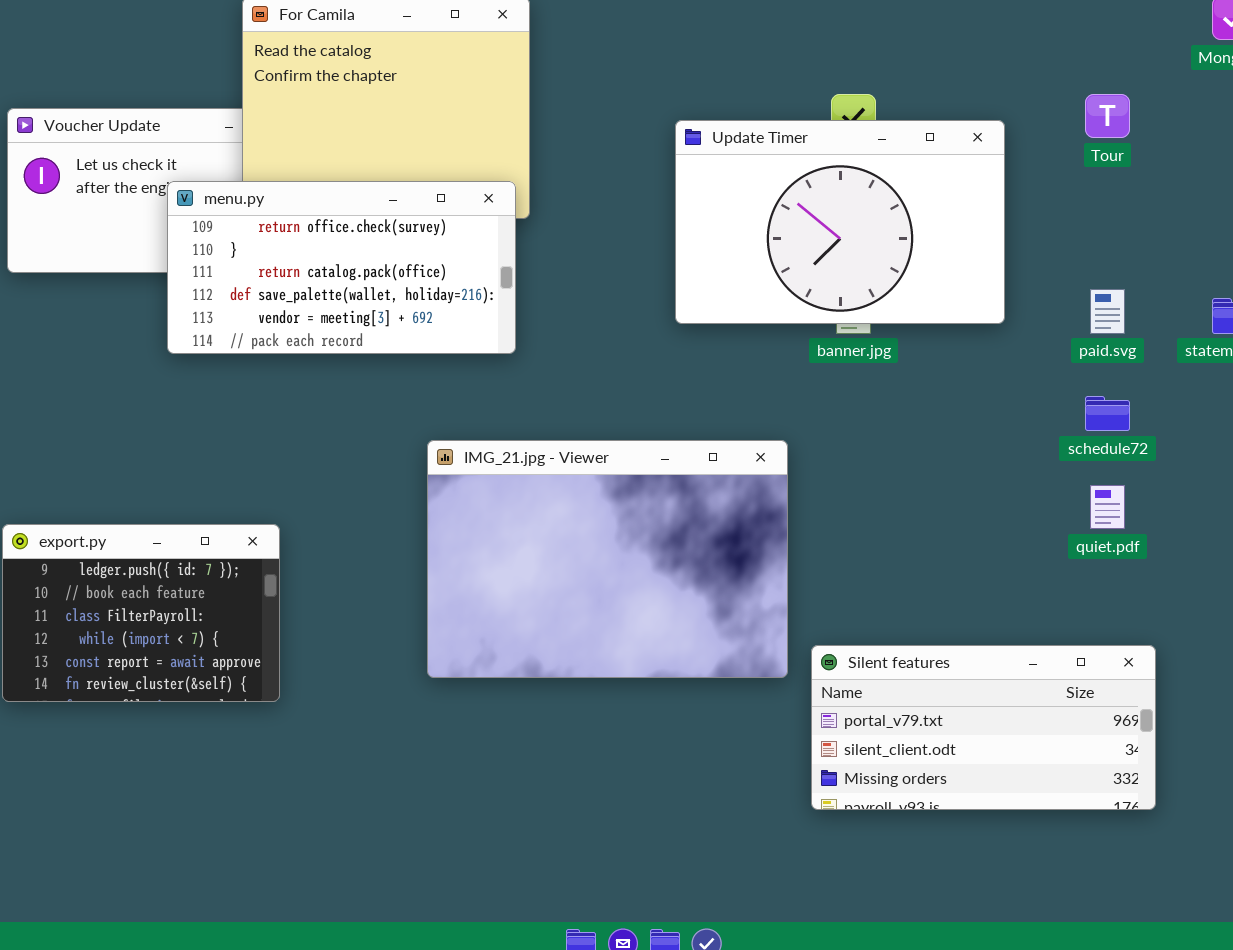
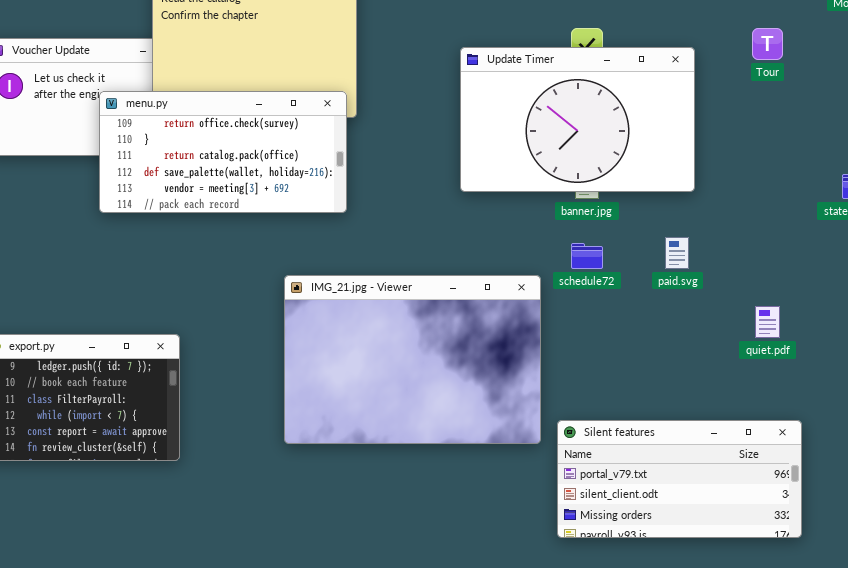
paid.svg: [1090,289,1125,334] -> [665,237,689,269], moved
schedule72: [1085,396,1130,431] -> [571,243,603,269], moved

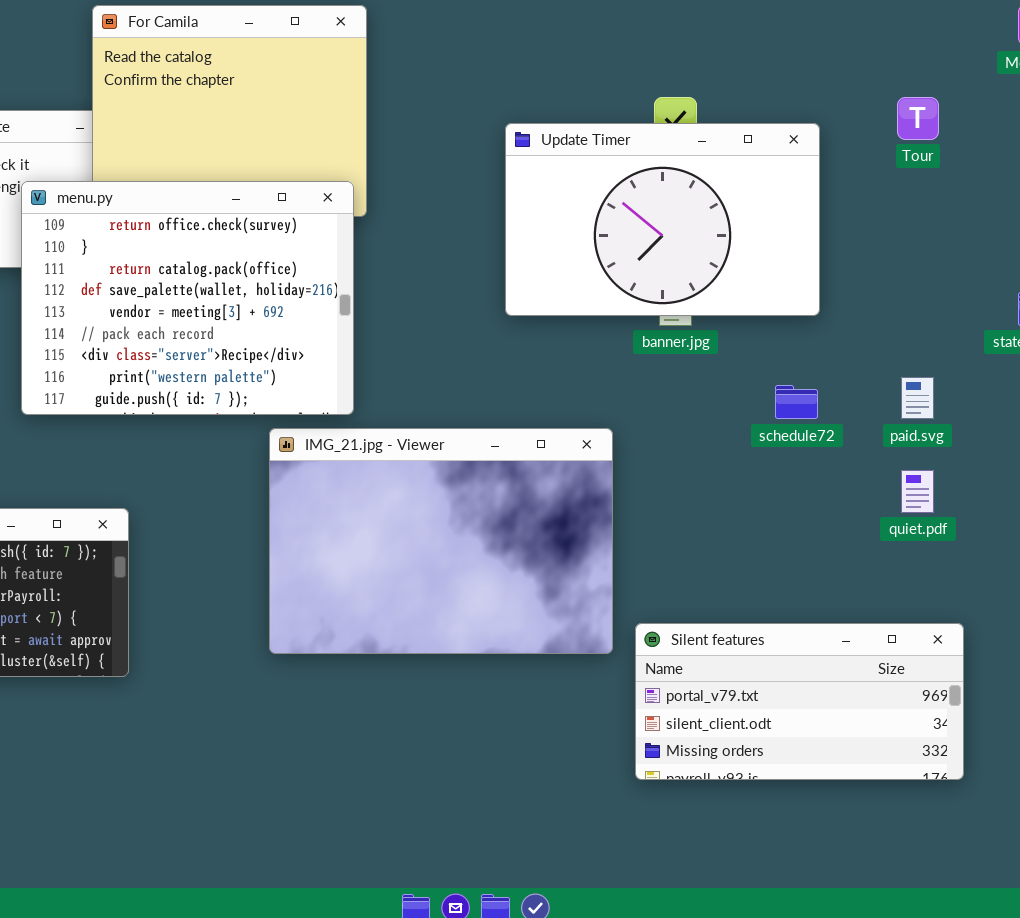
menu.py: [99,91,347,213] -> [21,181,354,415], resized
paid.svg: [665,237,689,269] -> [901,377,934,419], moved
schedule72: [571,243,603,269] -> [775,385,818,419], moved

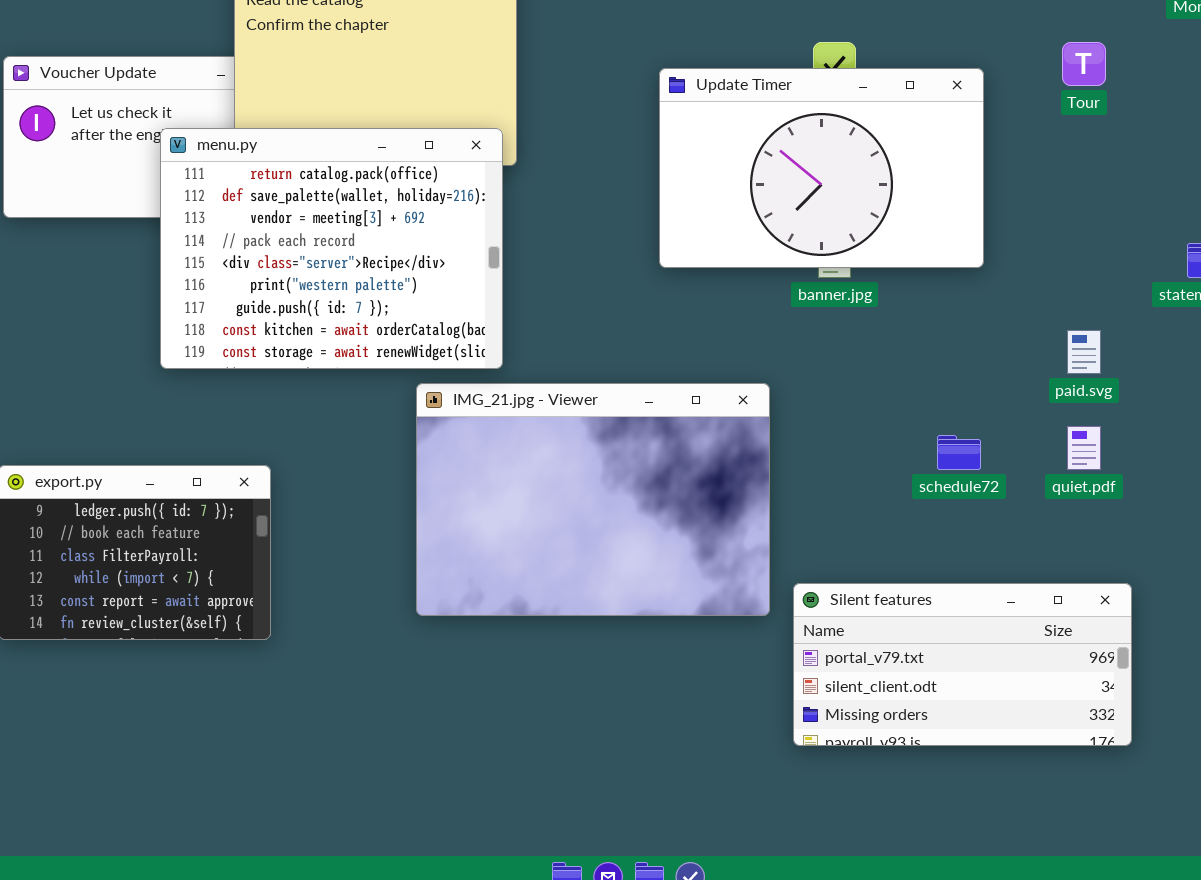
menu.py: [21,181,354,415] -> [160,128,503,369], scrolled down 2 rows
schedule72: [775,385,818,419] -> [937,435,981,470], moved

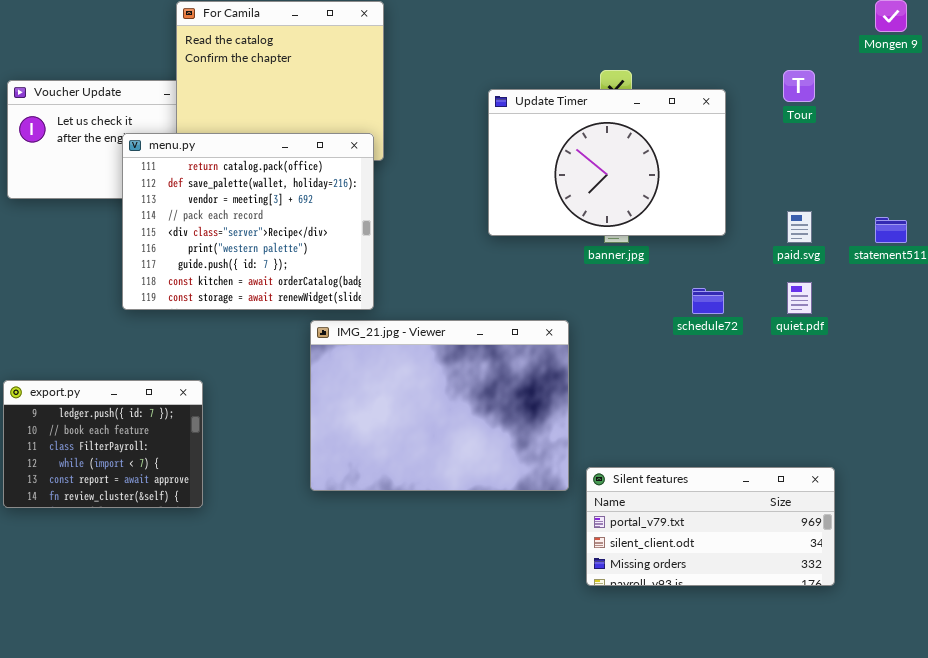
paid.svg: [1067,330,1101,374] -> [787,211,812,243], moved
quiet.pdf: [1067,426,1101,470] -> [787,282,812,314], moved
schedule72: [937,435,981,470] -> [692,288,724,314], moved

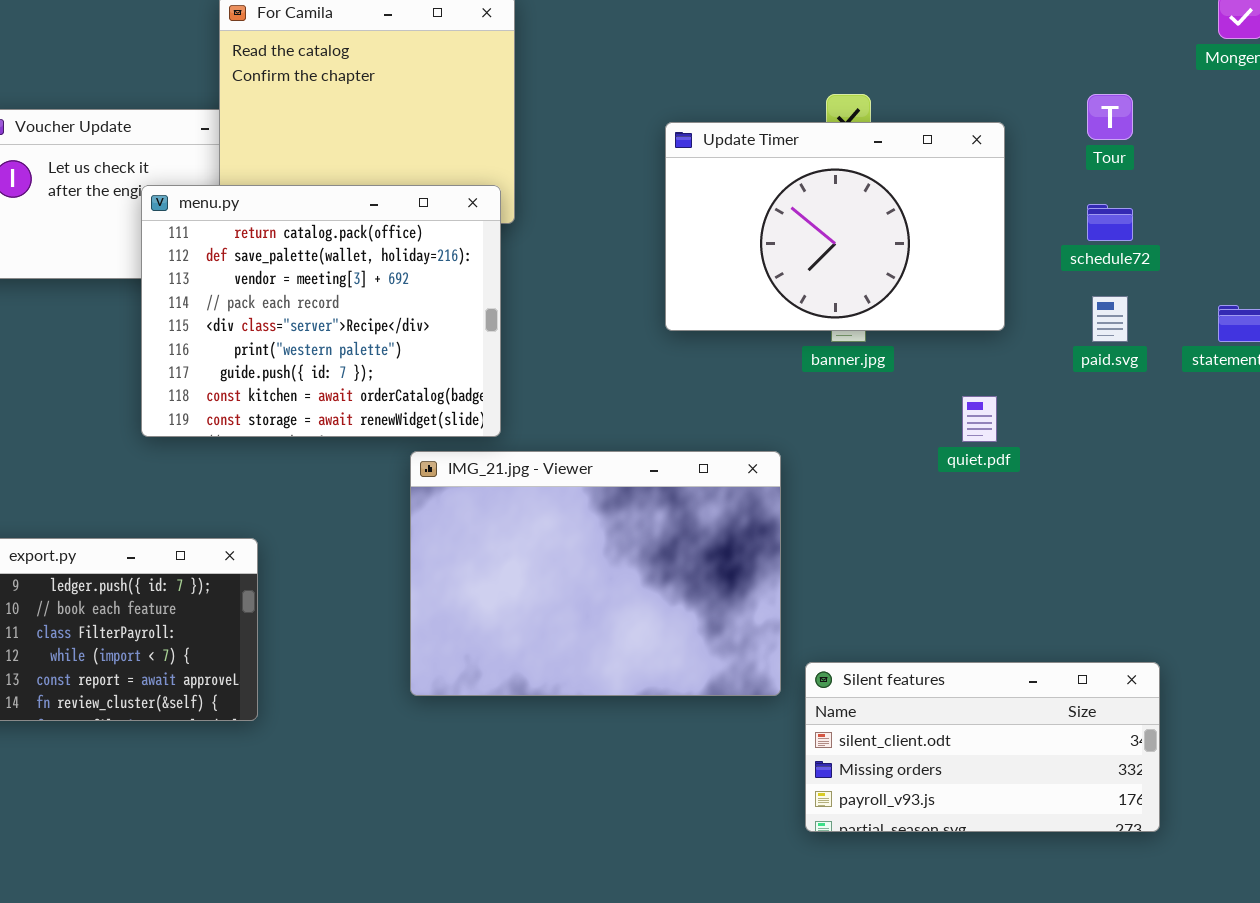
quiet.pdf: [787,282,812,314] -> [962,396,997,442], moved
schedule72: [692,288,724,314] -> [1087,204,1133,241], moved
Silent features: [586,467,835,586] -> [805,662,1160,832], scrolled down 1 row

